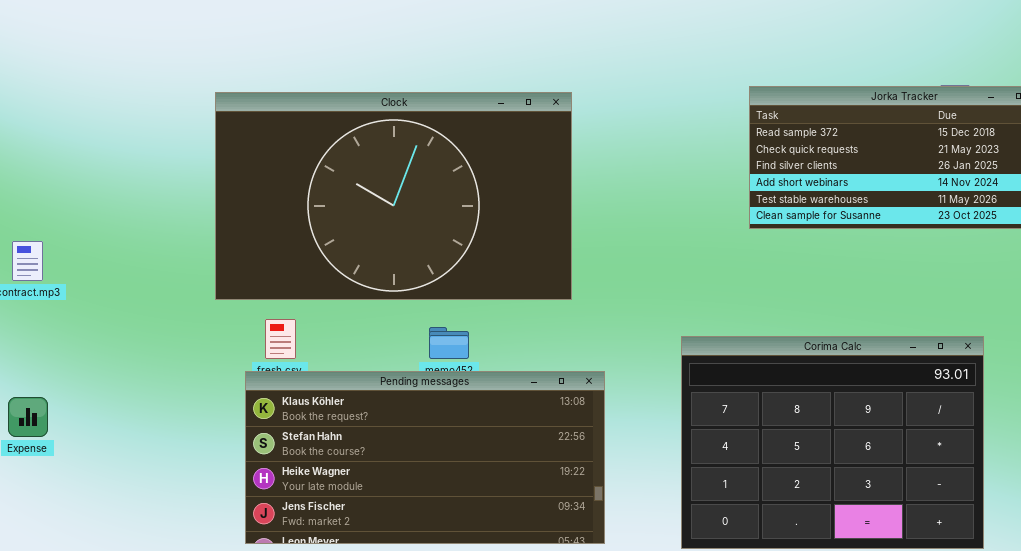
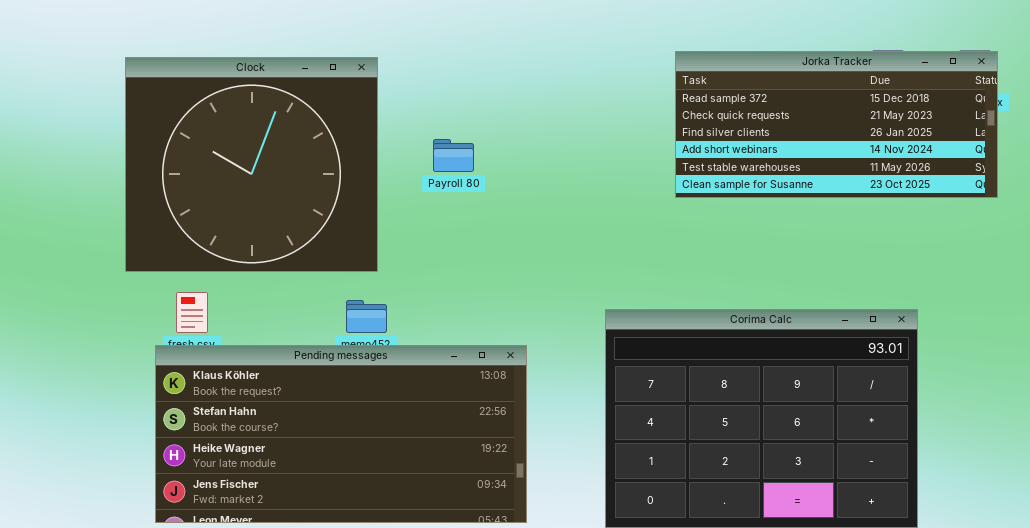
Clock: [215,92,572,300] -> [125,57,378,272], resized

